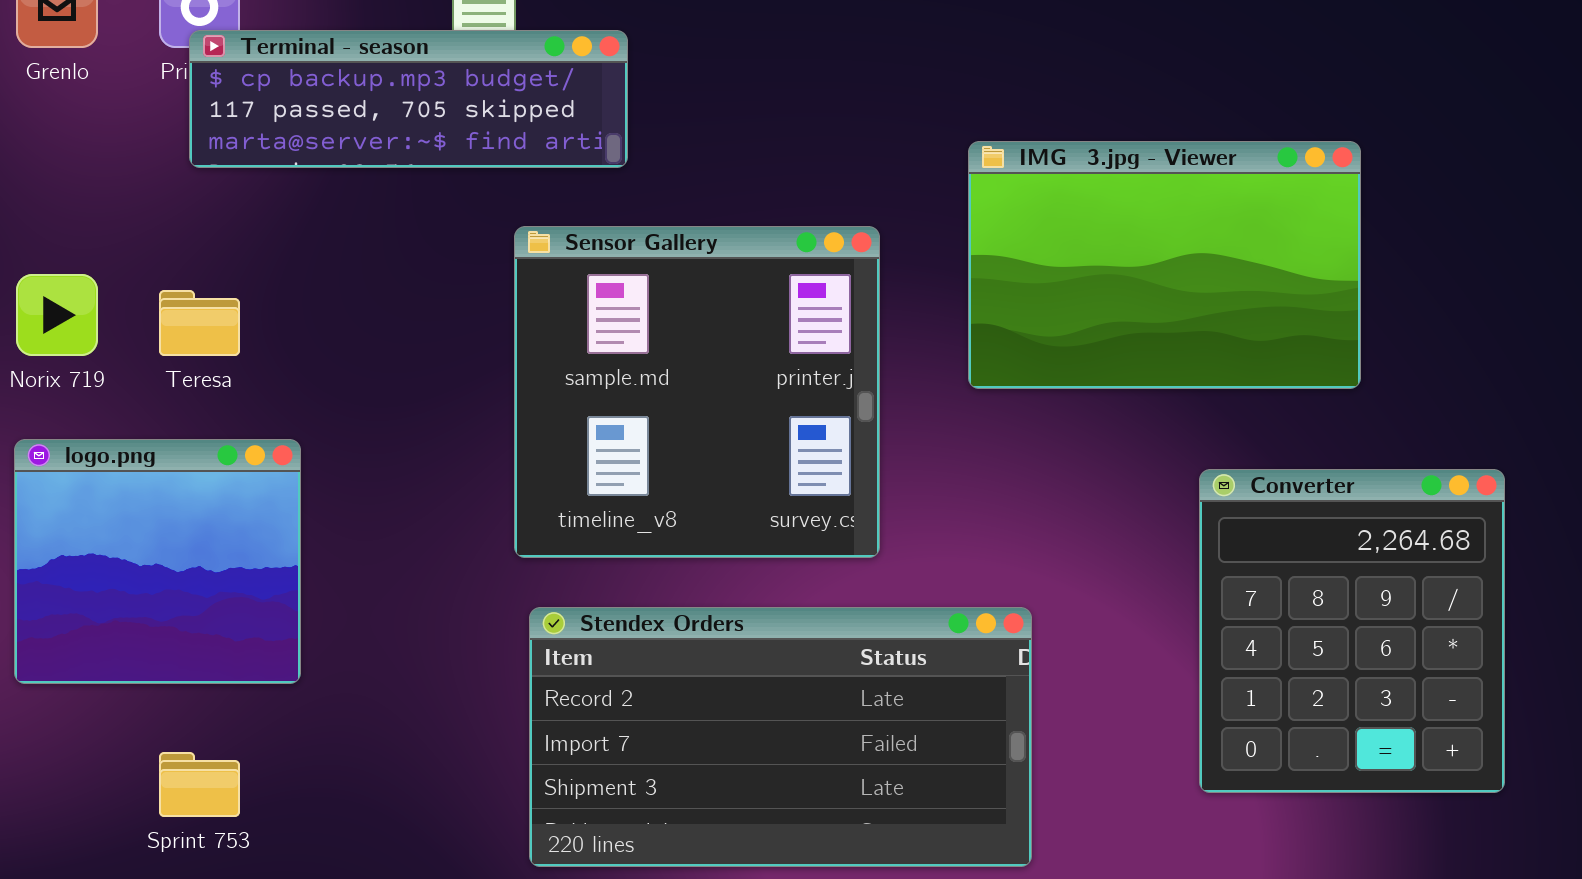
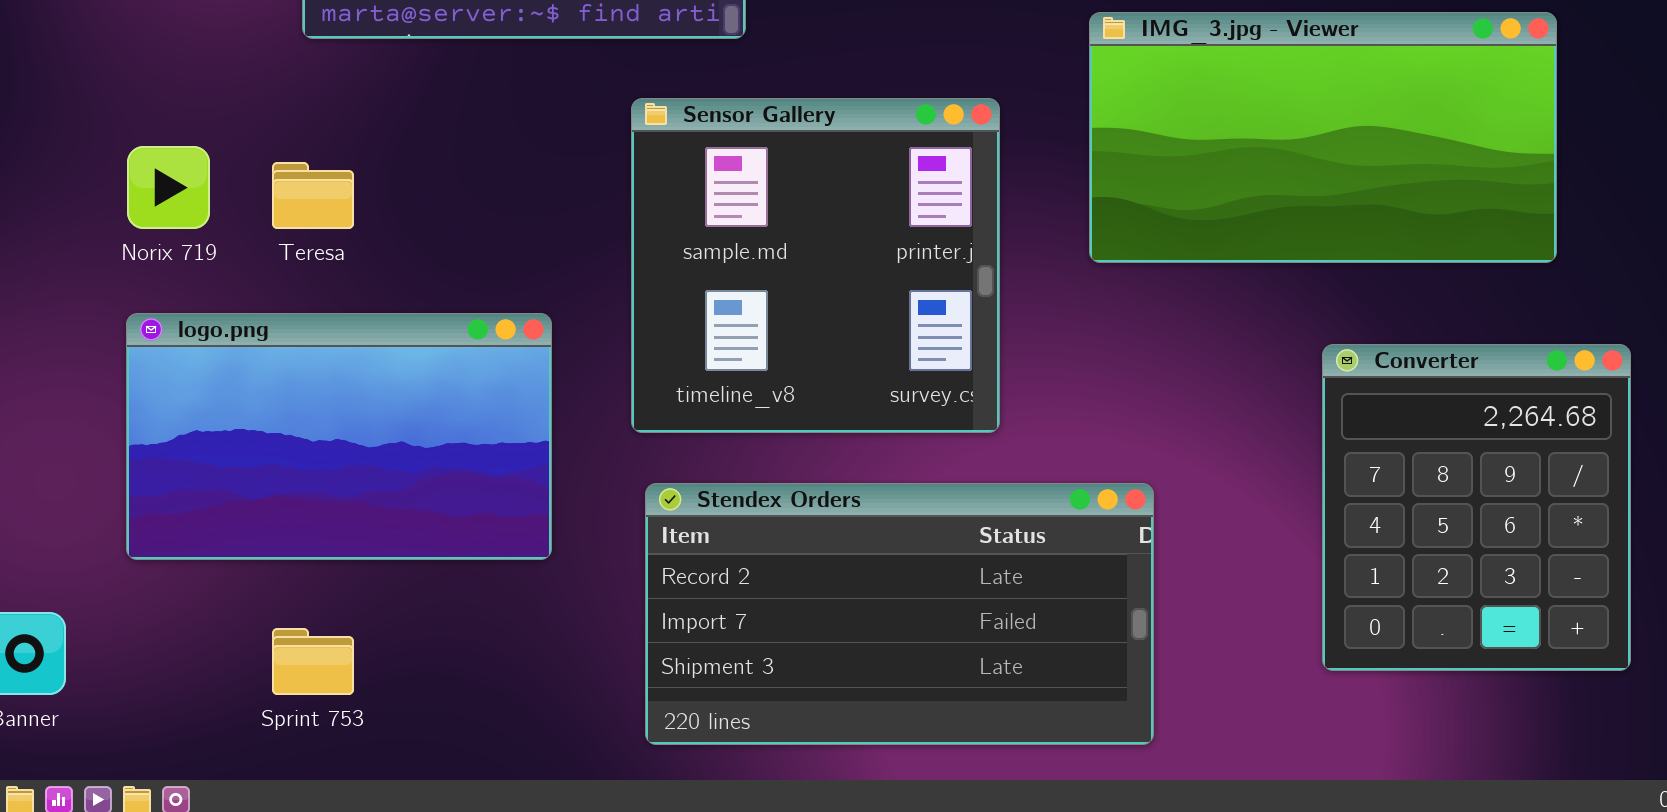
IMG_3.jpg - Viewer: [968,141,1361,389] -> [1089,12,1557,263], resized
logo.png: [14,439,301,684] -> [126,313,552,560], resized

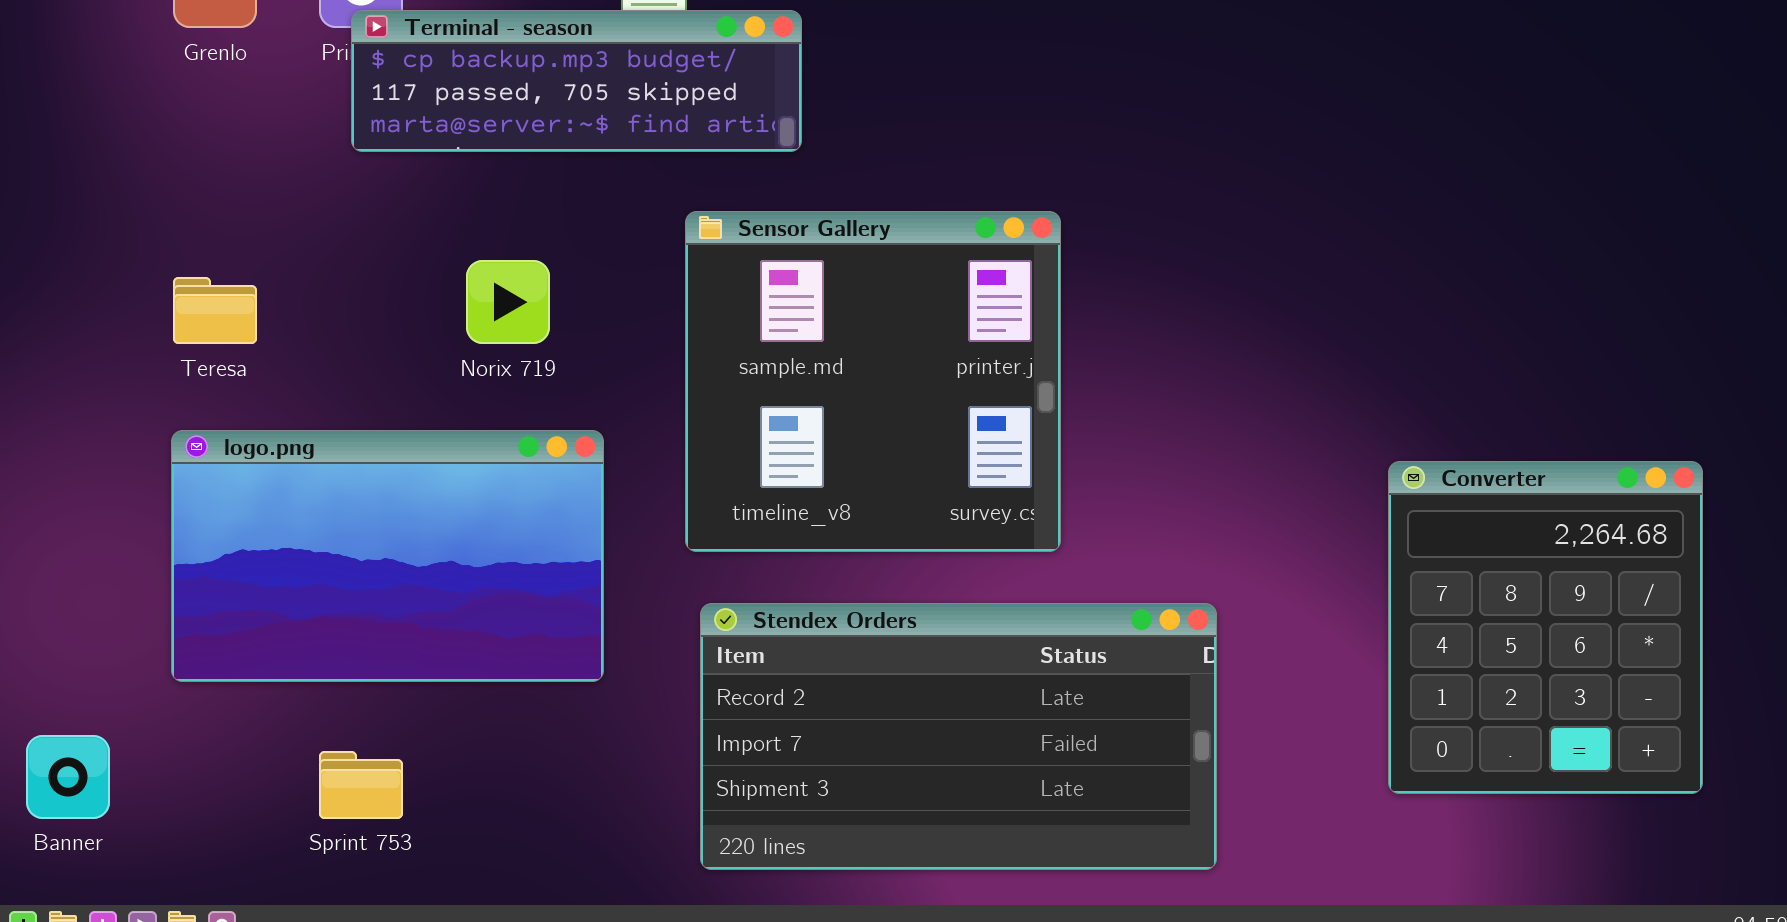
IMG_3.jpg - Viewer: [1089,12,1557,263] -> none, closed
Norix 719: [127,146,210,229] -> [466,260,550,344], moved
Teresa: [272,162,354,229] -> [173,277,257,344], moved

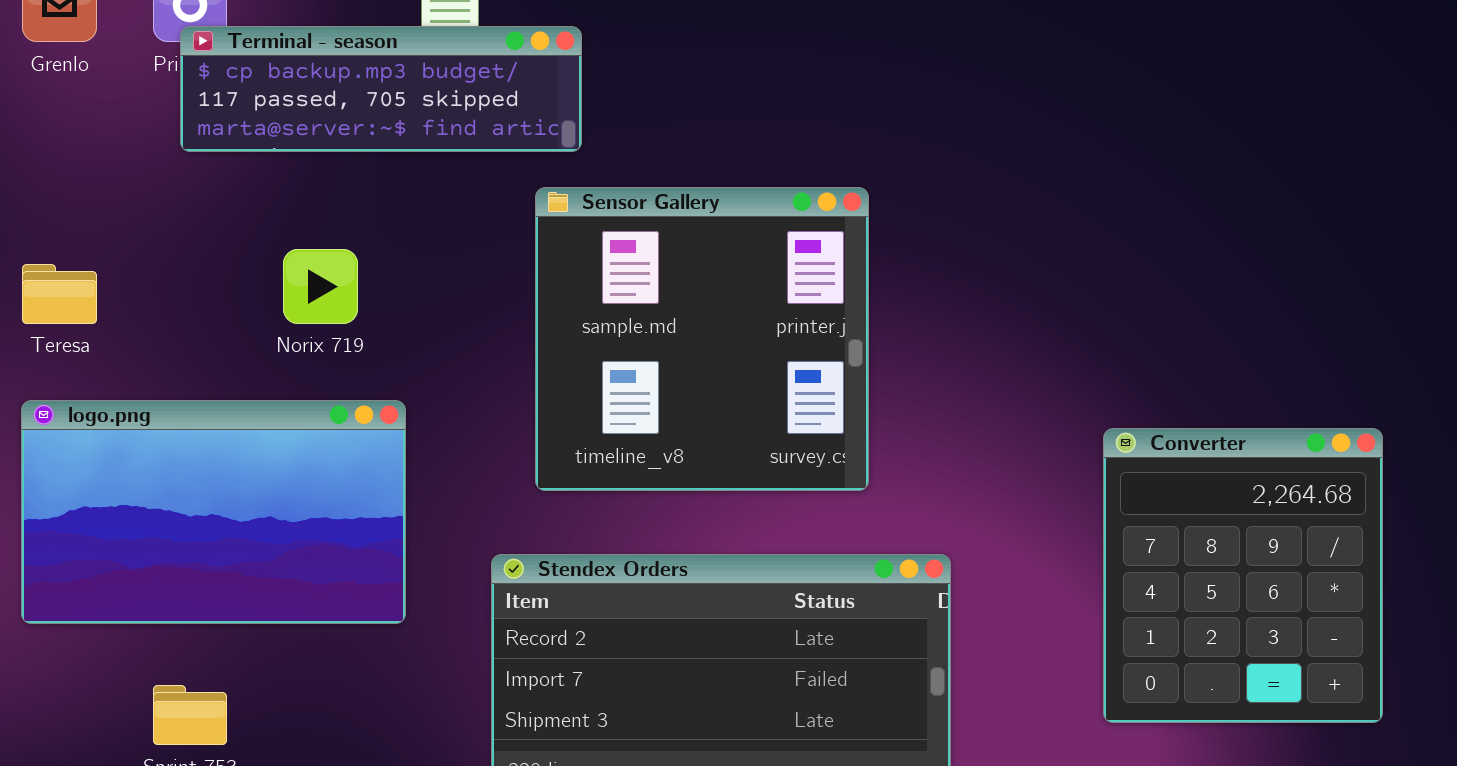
Sensor Gallery: [685,211,1061,552] -> [535,187,869,491], moved

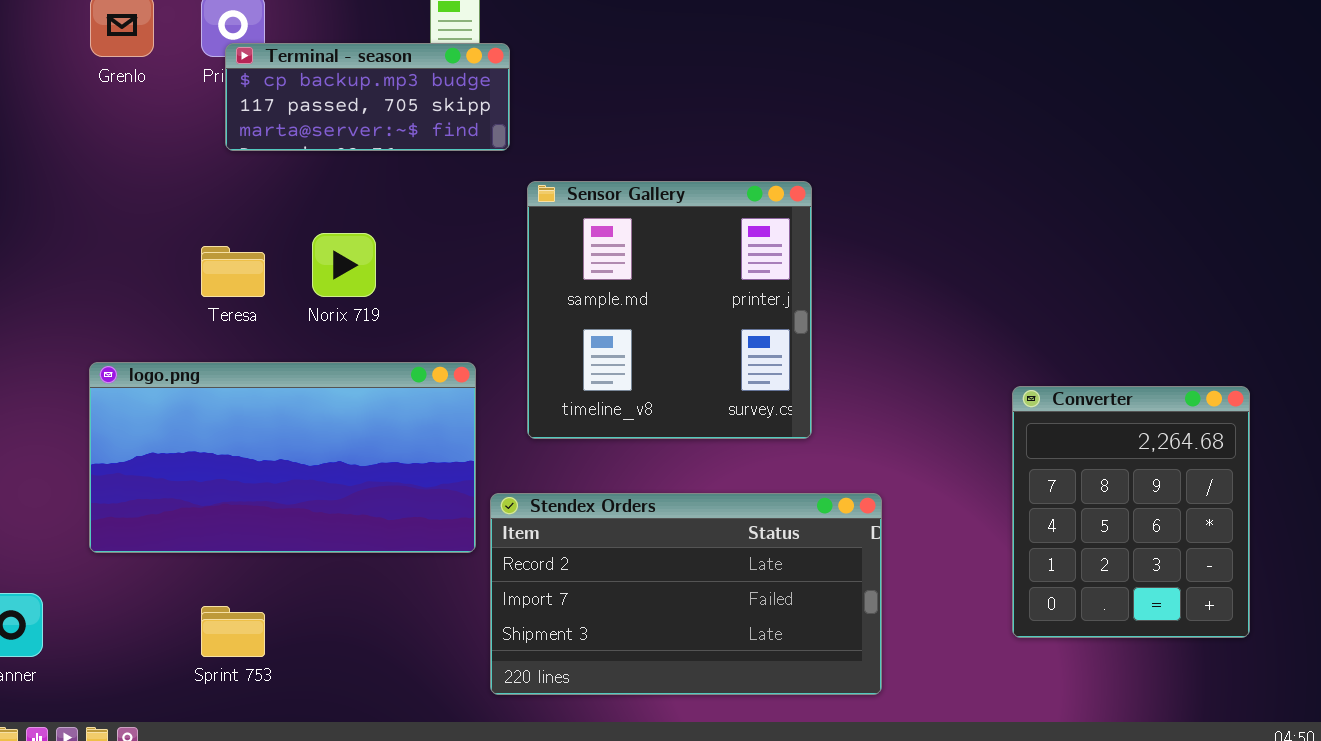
Terminal - season: [180,26,582,152] -> [225,43,510,151], resized
Teresa: [22,264,97,324] -> [201,246,265,297], moved
logo.png: [21,400,406,624] -> [89,362,476,553], resized

